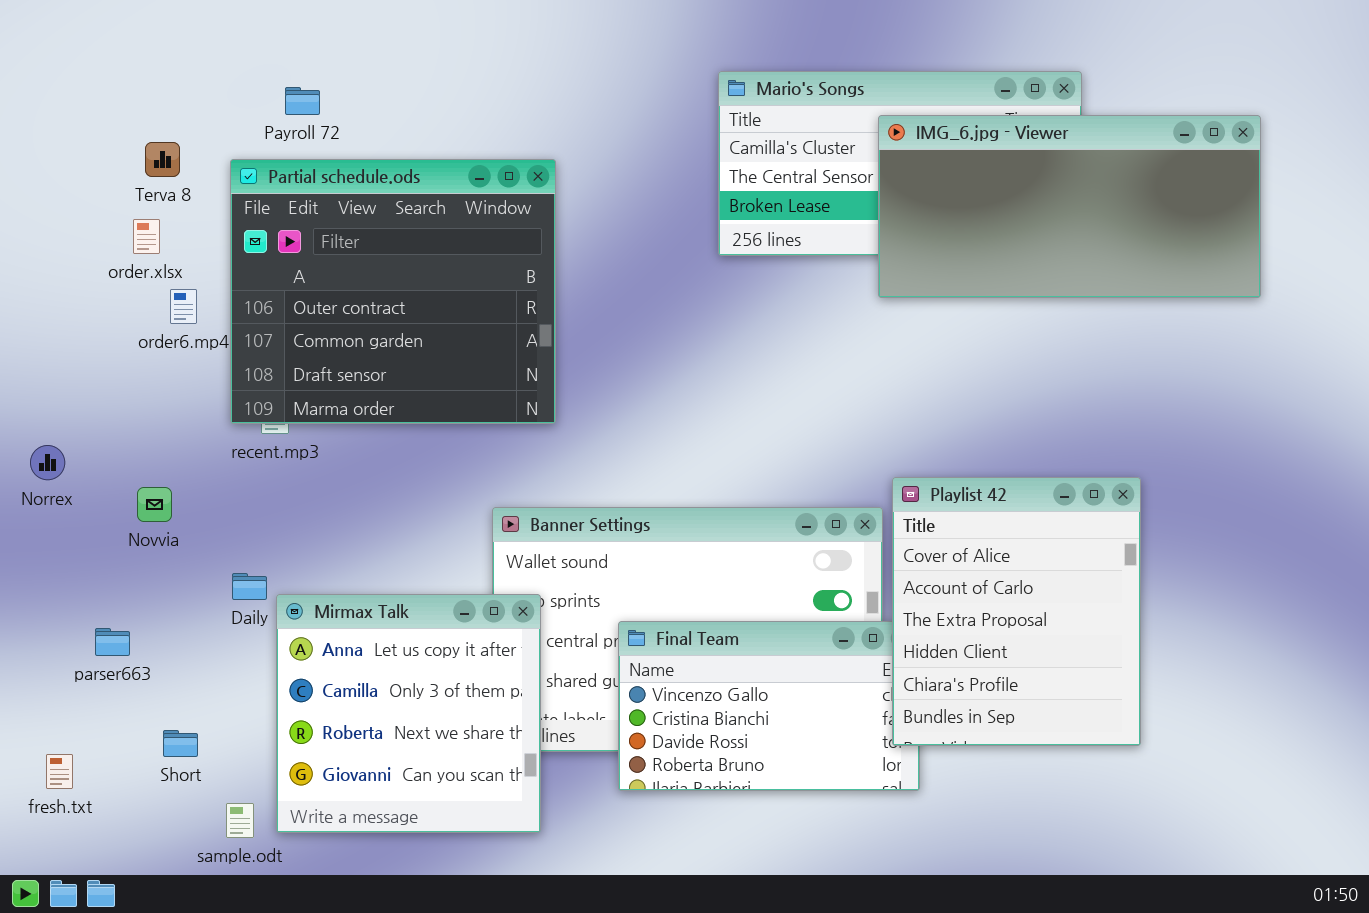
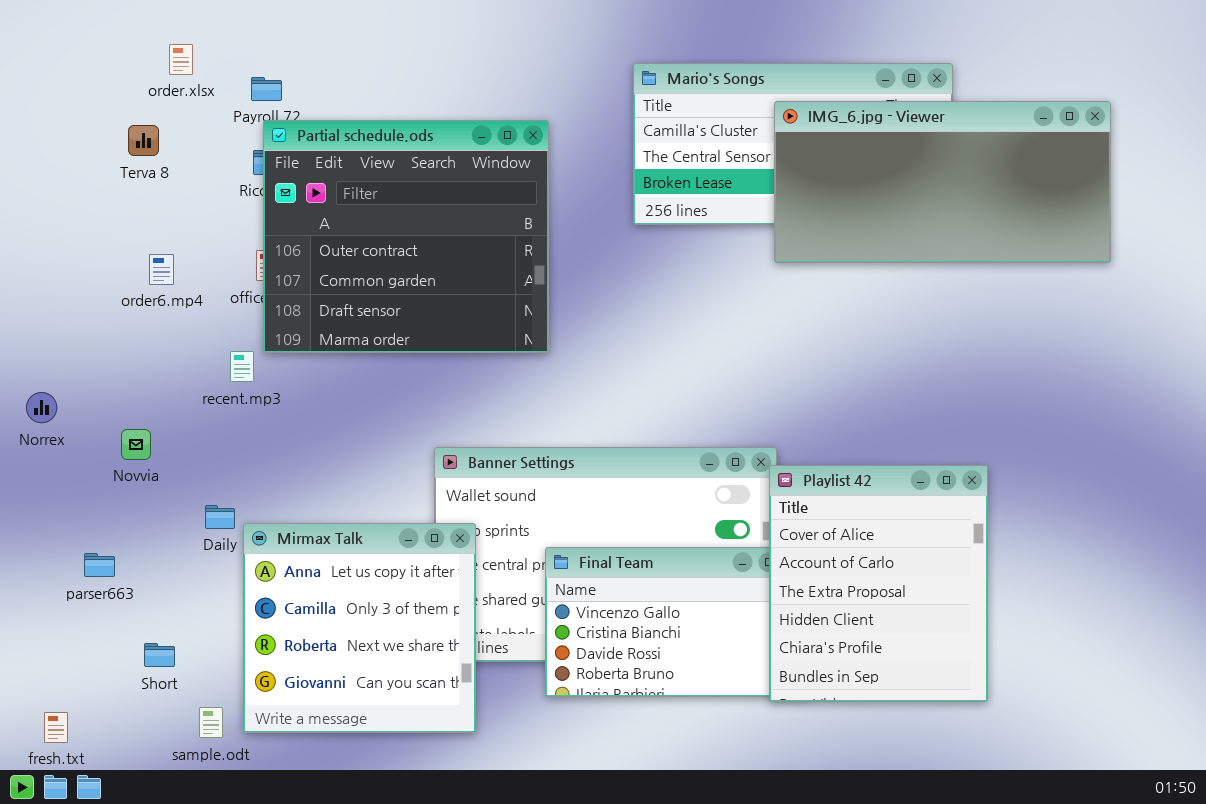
Partial schedule.ods: [230,159,556,424] -> [263,120,549,353], moved
order.xlsx: [133,219,160,254] -> [169,44,193,75], moved
Playlist 42: [892,477,1141,746] -> [769,465,988,702], moved
fresh.txt: [46,754,73,789] -> [44,712,68,743], moved

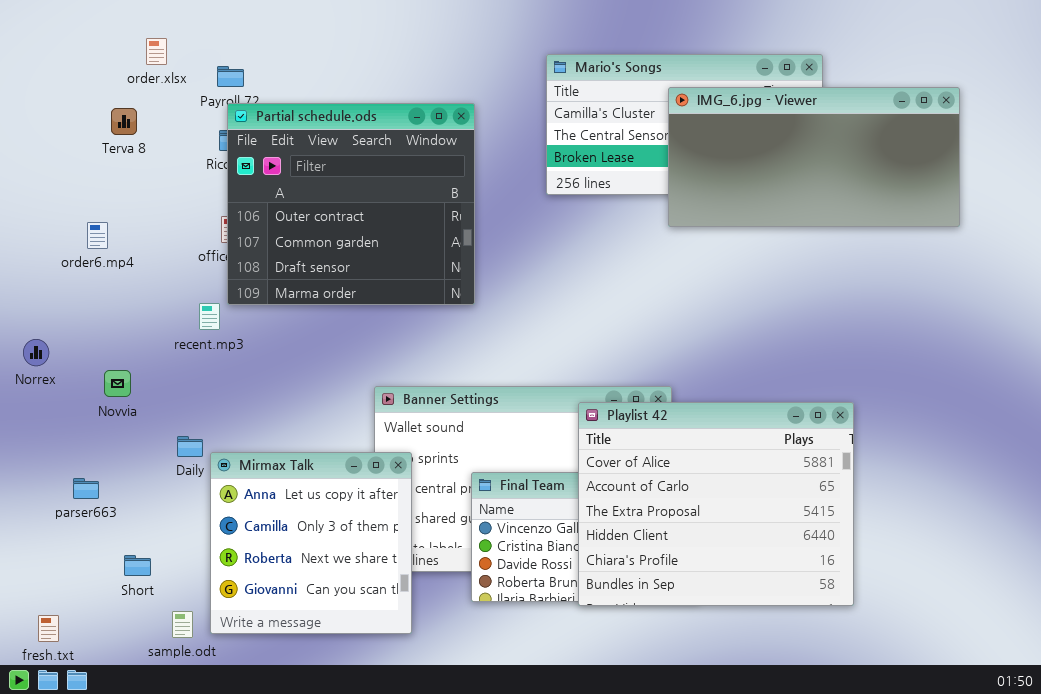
order6.mp4: [149,254,174,285] -> [87,222,108,249], moved
Playlist 42: [769,465,988,702] -> [578,402,854,606], resized

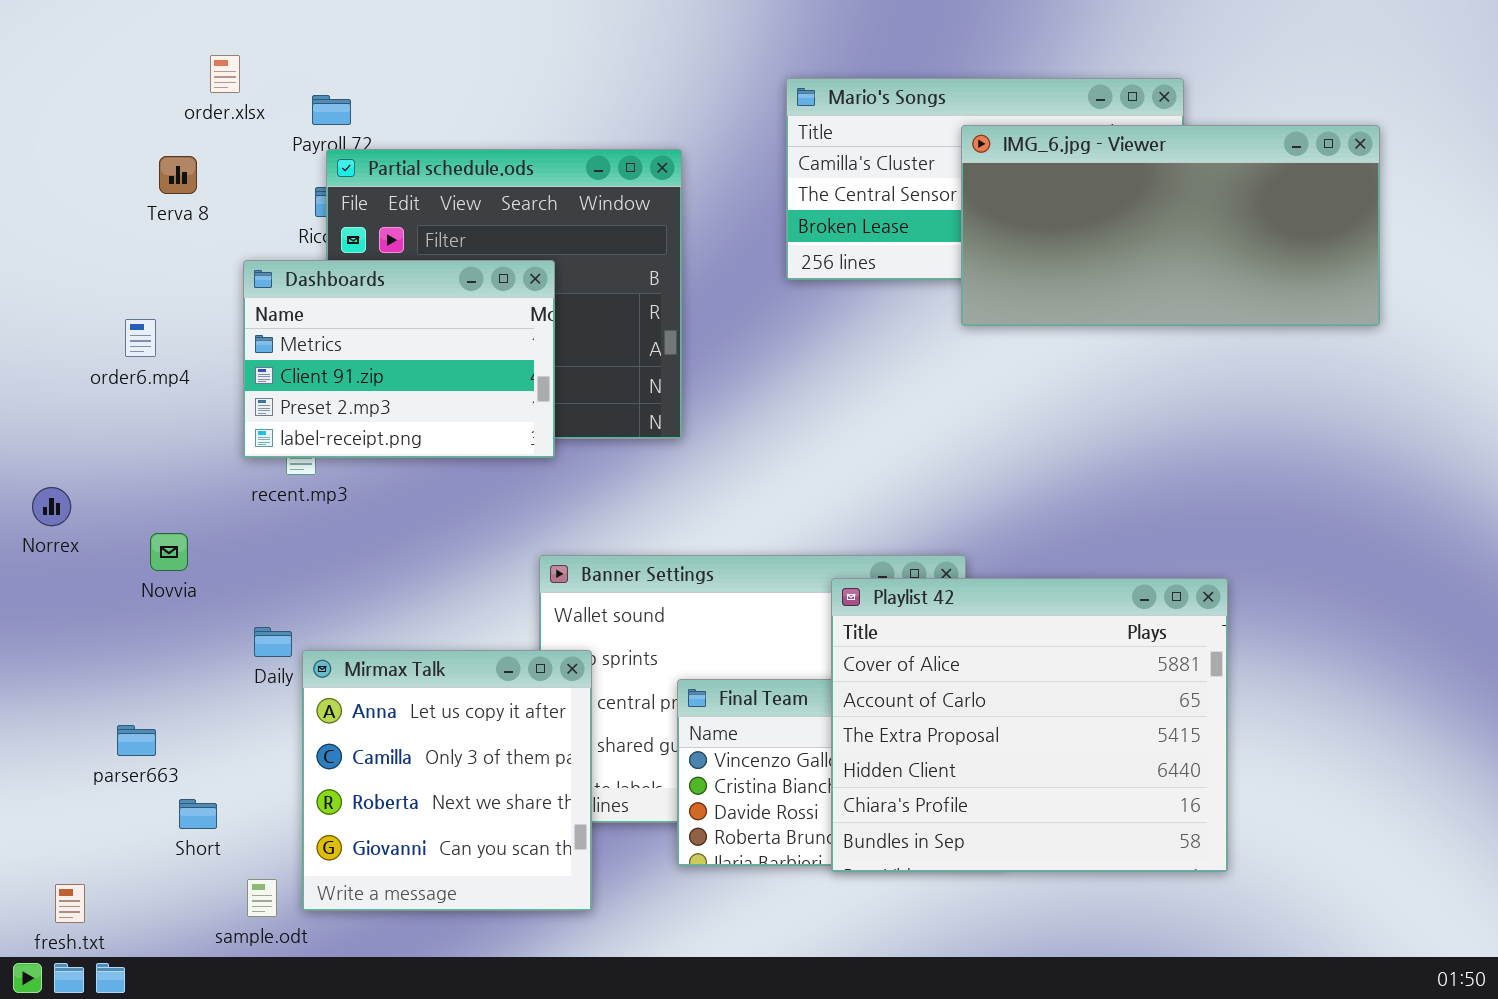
Dashboards: none -> [243,260,555,458], opened
parser663: [73,478,99,499] -> [117,725,156,756], moved

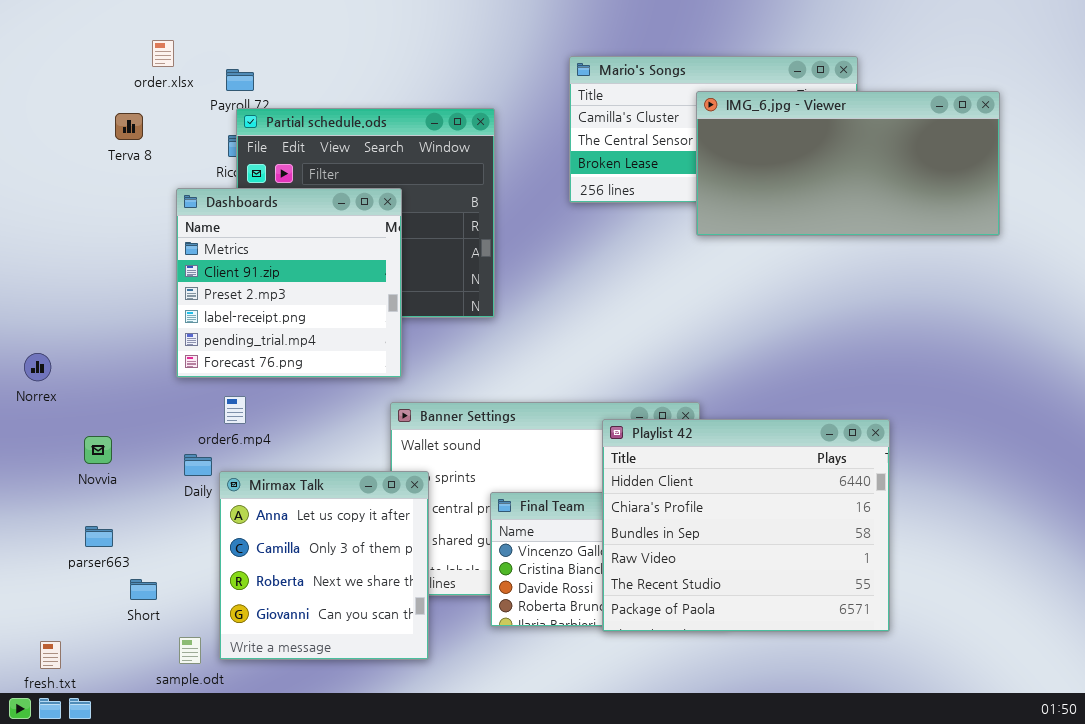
Dashboards: [243,260,555,458] -> [176,188,402,378], resized
order6.mp4: [125,319,156,357] -> [224,396,246,424], moved
Novvia: [150,533,188,571] -> [84,436,112,464], moved
Playlist 42: [831,578,1228,872] -> [602,419,890,632], scrolled down 3 rows

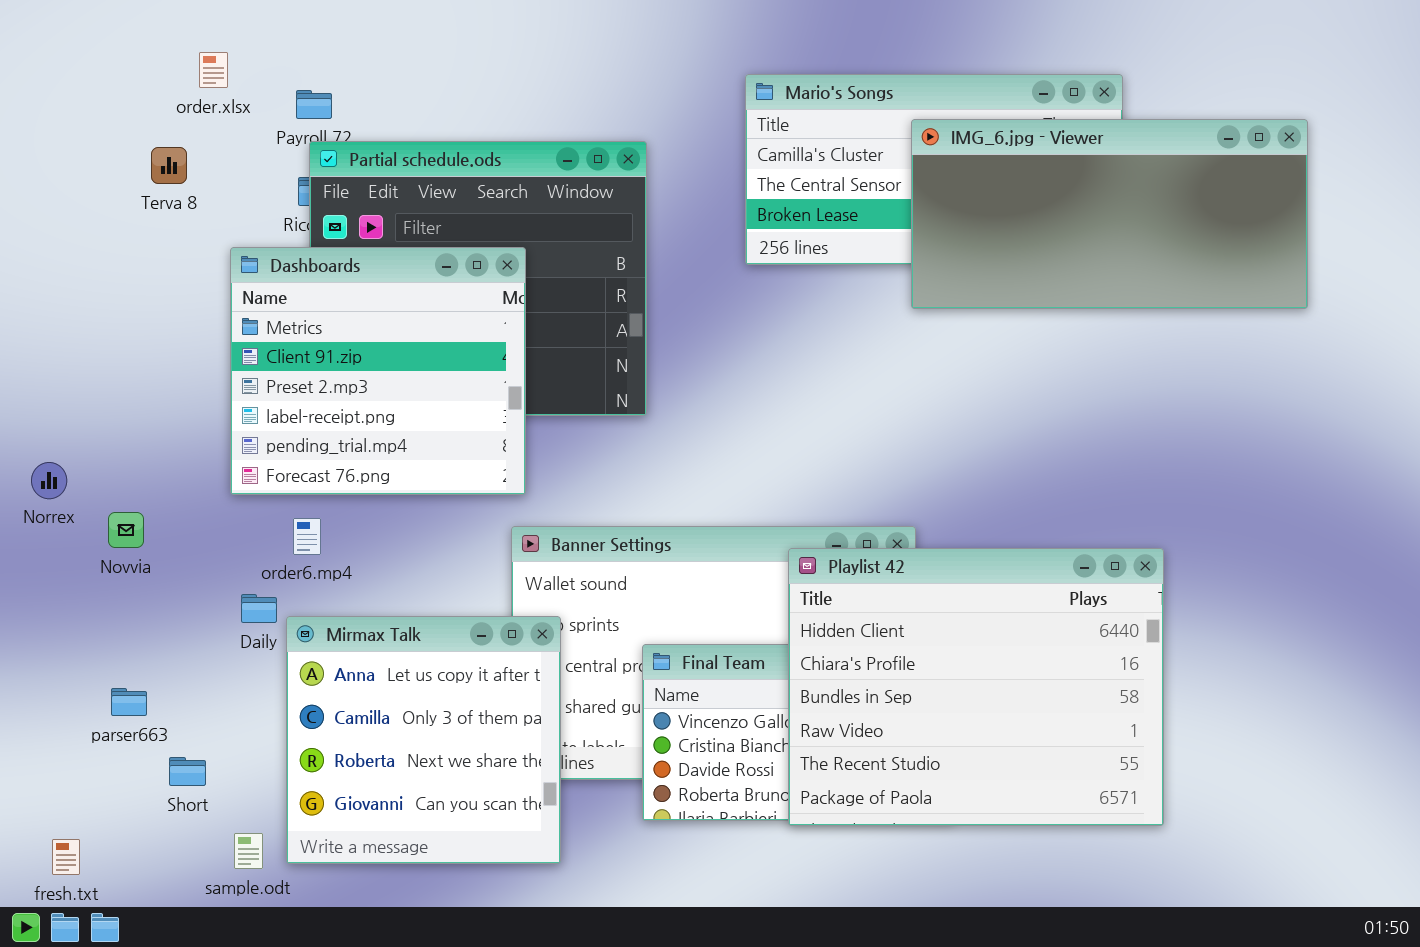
Novvia: [84,436,112,464] -> [108,512,144,548], moved

